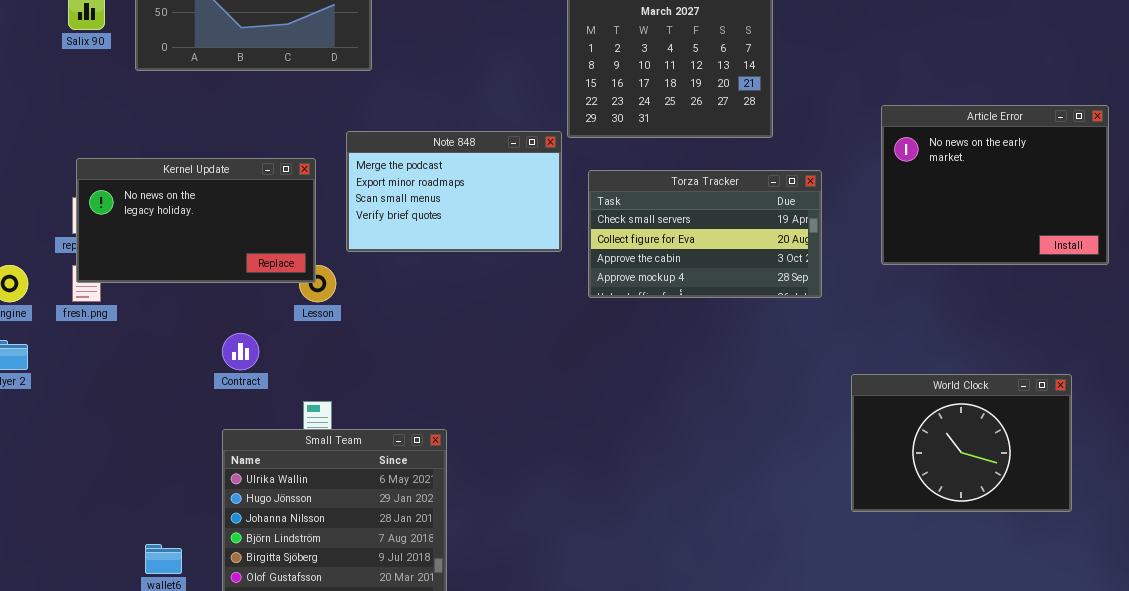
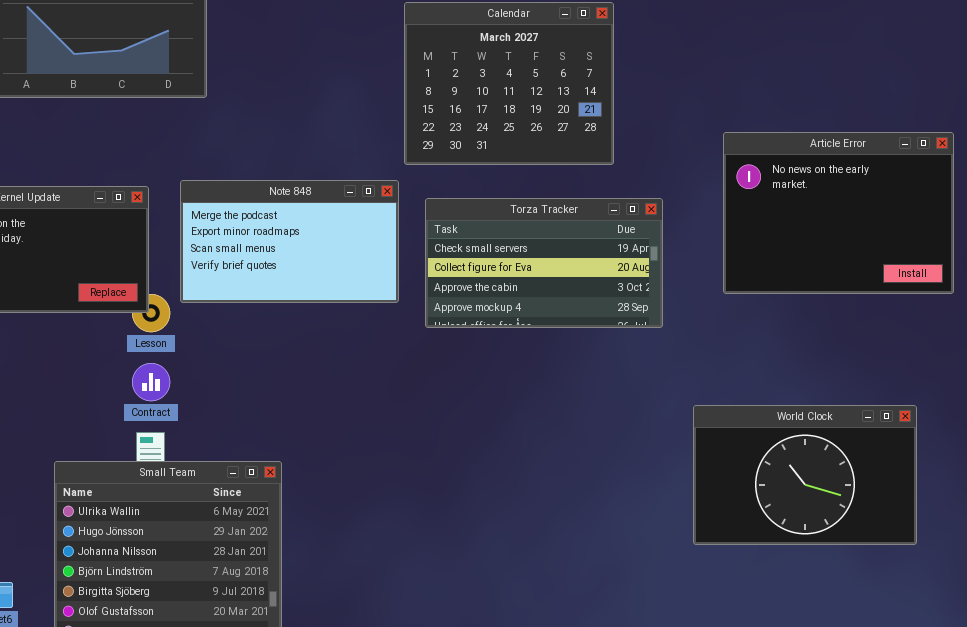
Note 848: [346,131,562,252] -> [180,180,399,303], moved
Contract: [222,333,259,370] -> [132,363,170,401], moved

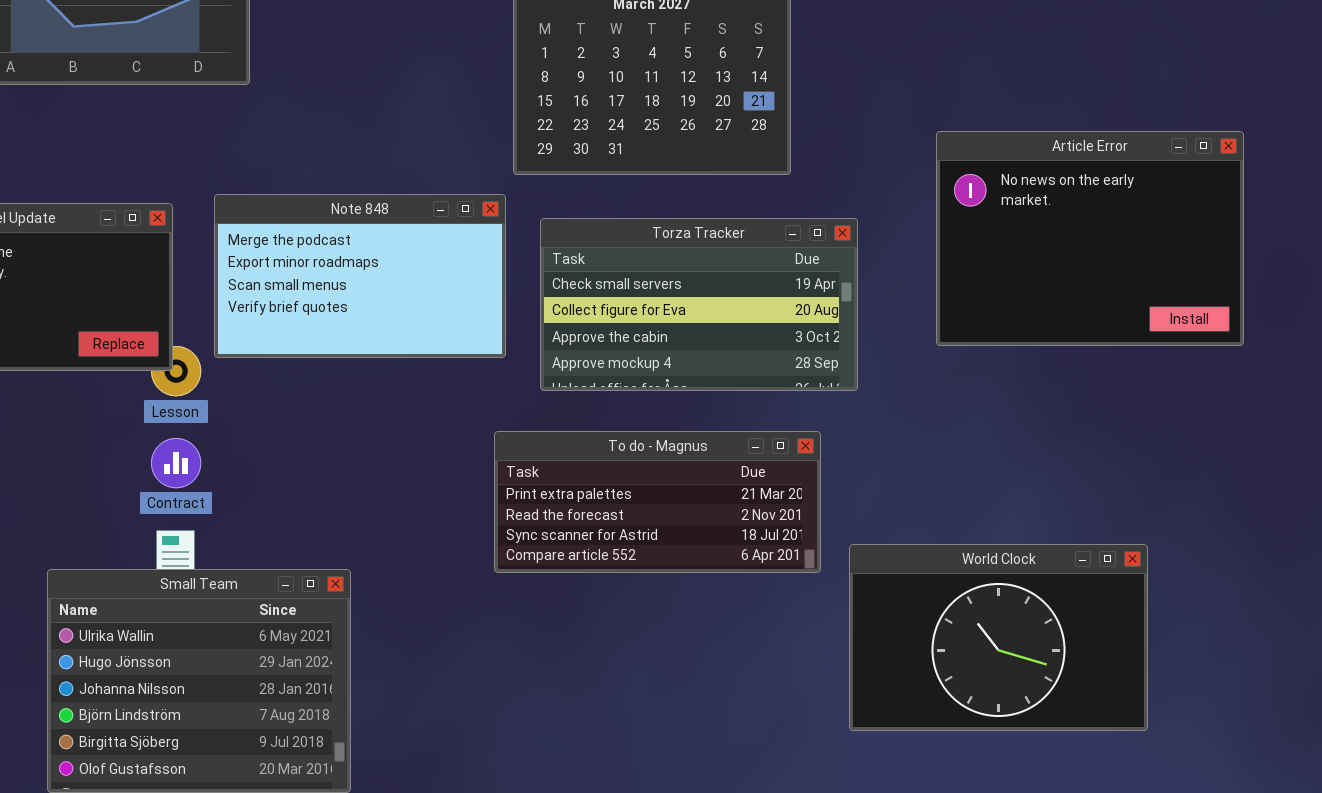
To do - Magnus: none -> [494,431,821,573], opened
World Clock: [693,405,917,545] -> [849,544,1148,731], moved

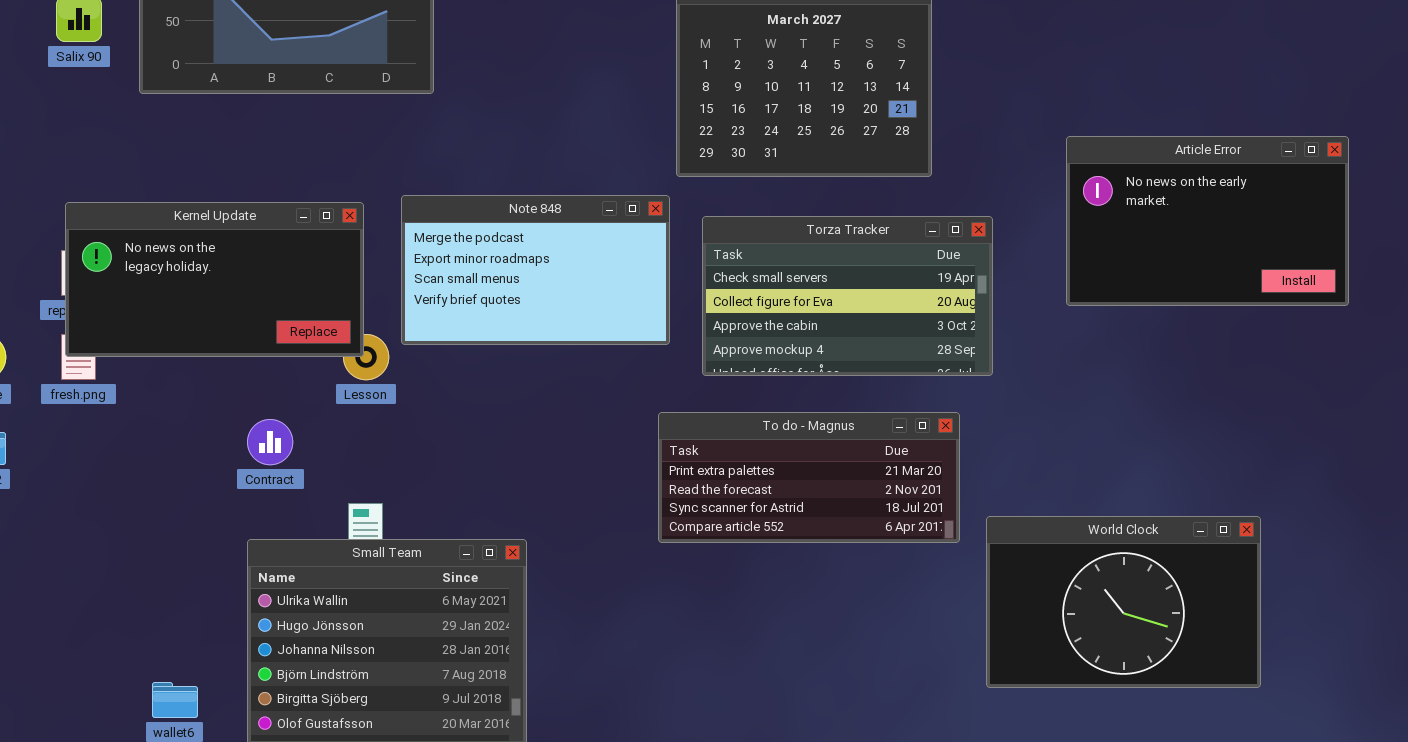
Article Error: [936,131,1244,346] -> [1066,136,1349,306], resized
Contract: [151,438,201,488] -> [247,419,293,465], moved

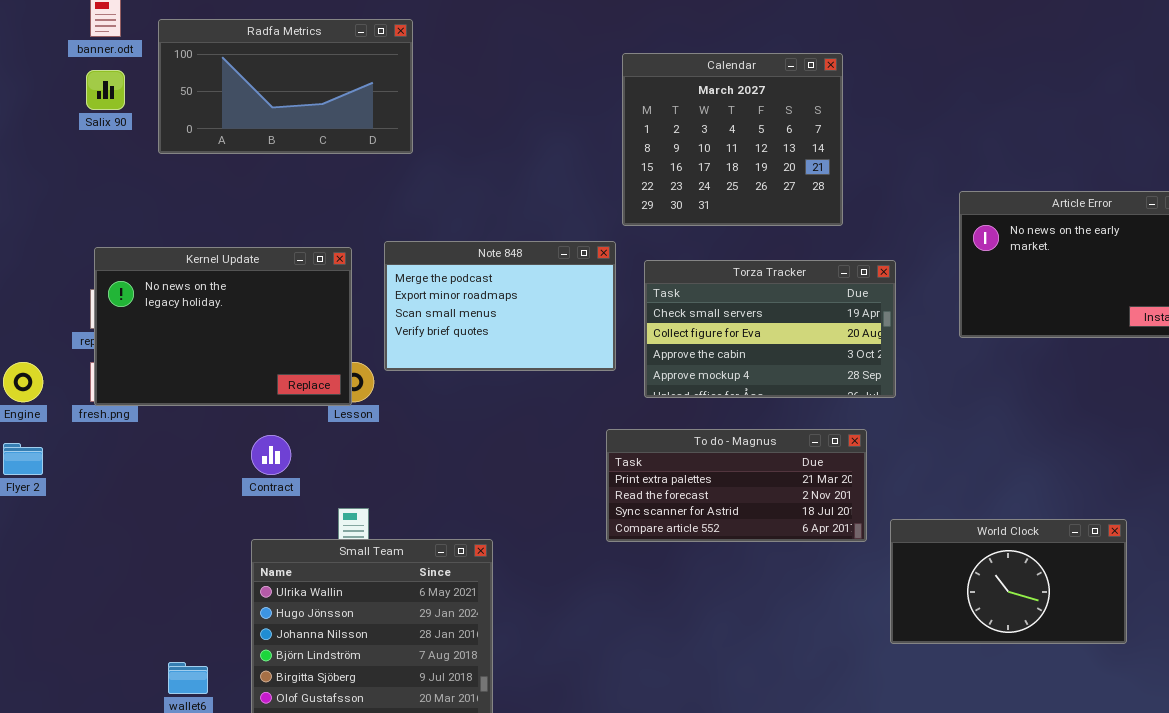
Kernel Update: [65,202,364,357] -> [94,247,352,406], resized
World Clock: [986,516,1261,688] -> [890,519,1127,644], resized

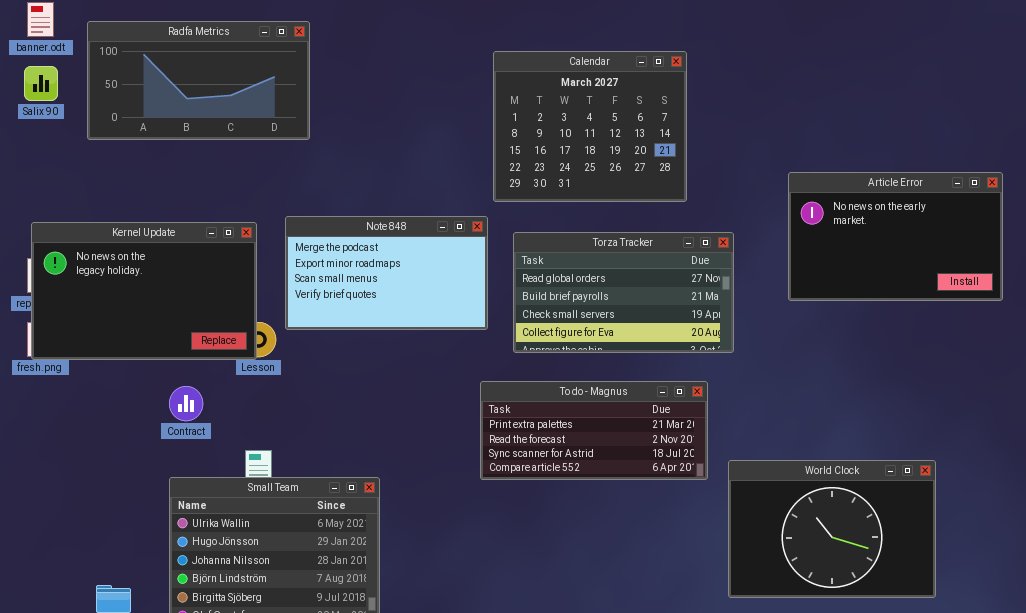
Torza Tracker: [644,260,896,398] -> [513,232,734,353], scrolled up 2 rows
World Clock: [890,519,1127,644] -> [728,460,936,598], resized

